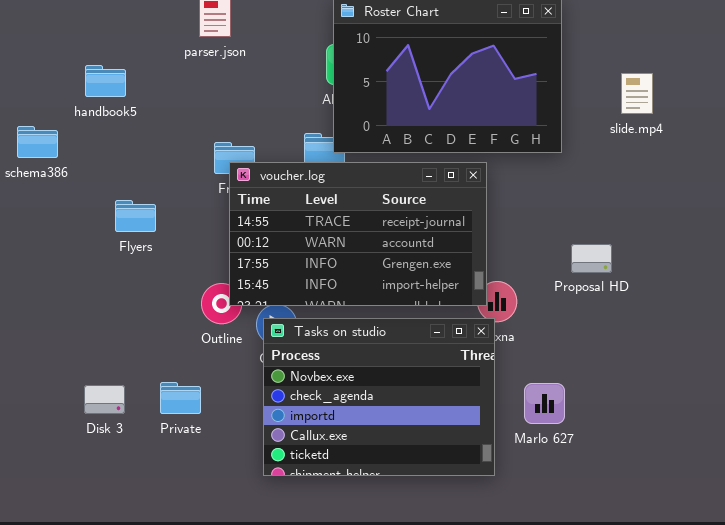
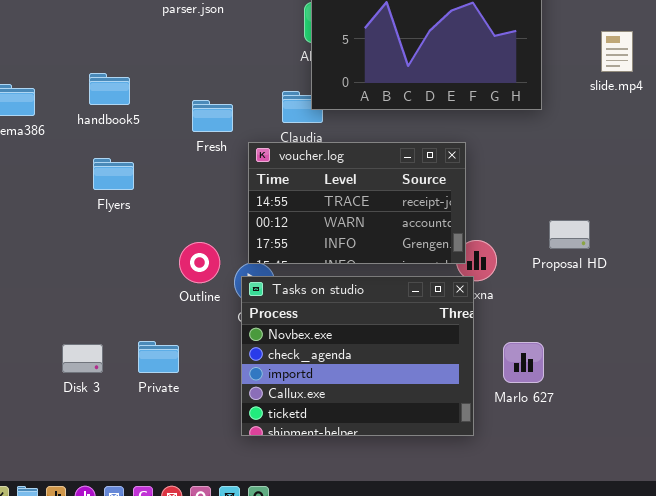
handbook5: [85,65,126,97] -> [89,73,130,105], moved
voucher.log: [229,162,487,306] -> [248,142,466,264], resized
Proposal HD: [571,244,612,273] -> [549,220,590,249], moved

